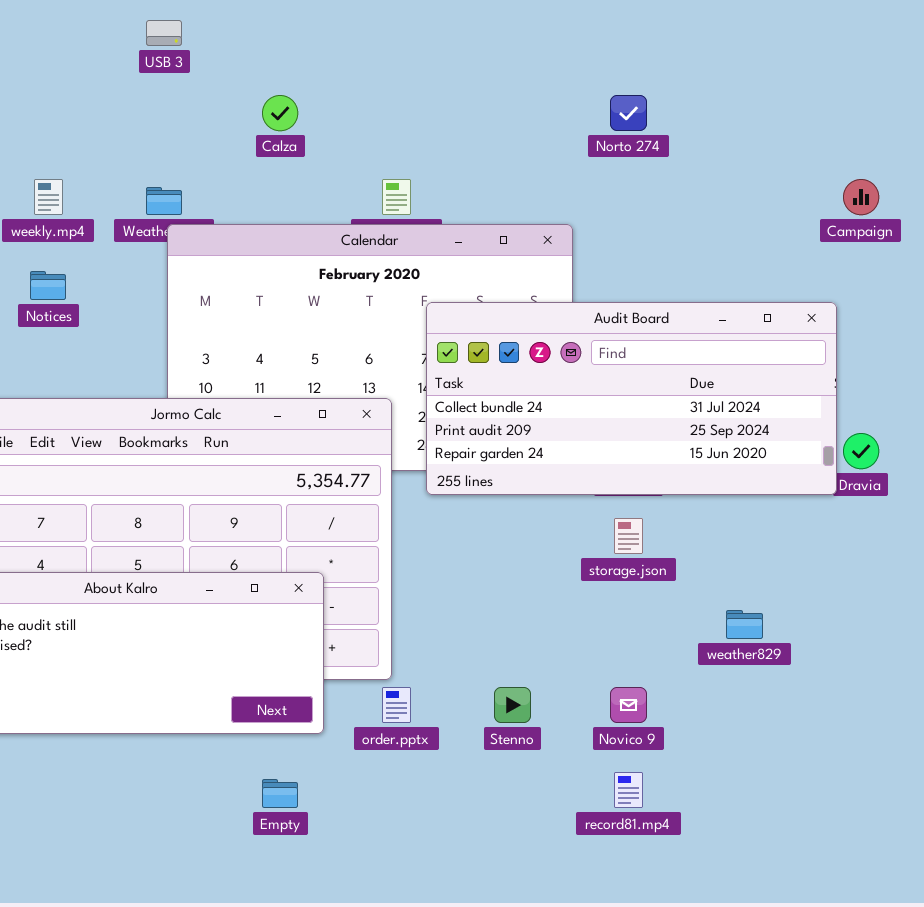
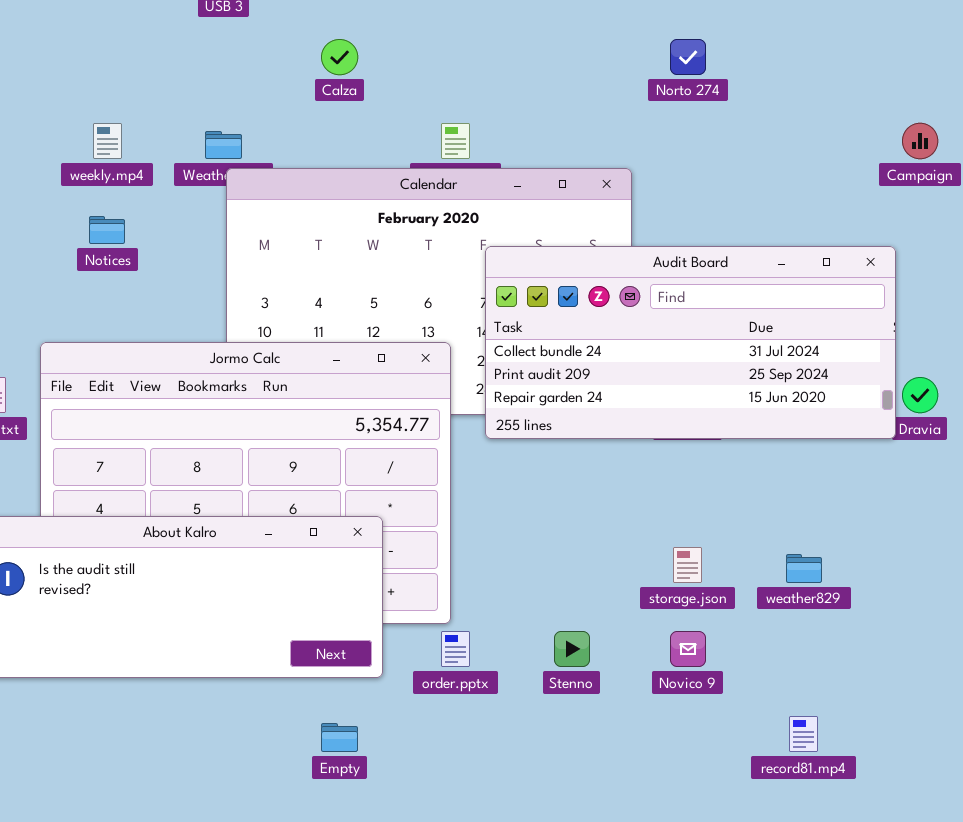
storage.json: [614,518,643,554] -> [673,547,702,583], moved
record81.mp4: [614,772,643,808] -> [789,716,818,752], moved

